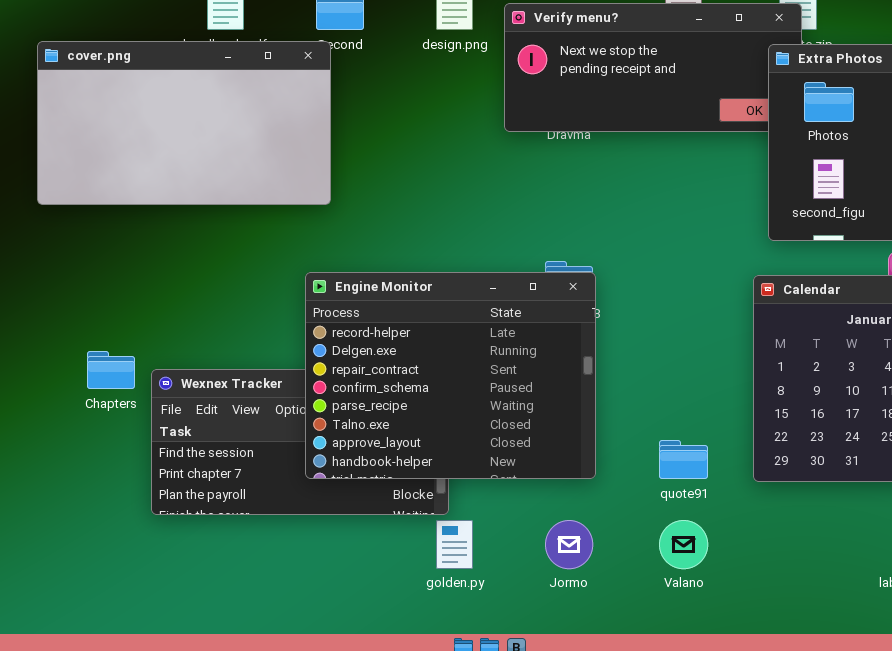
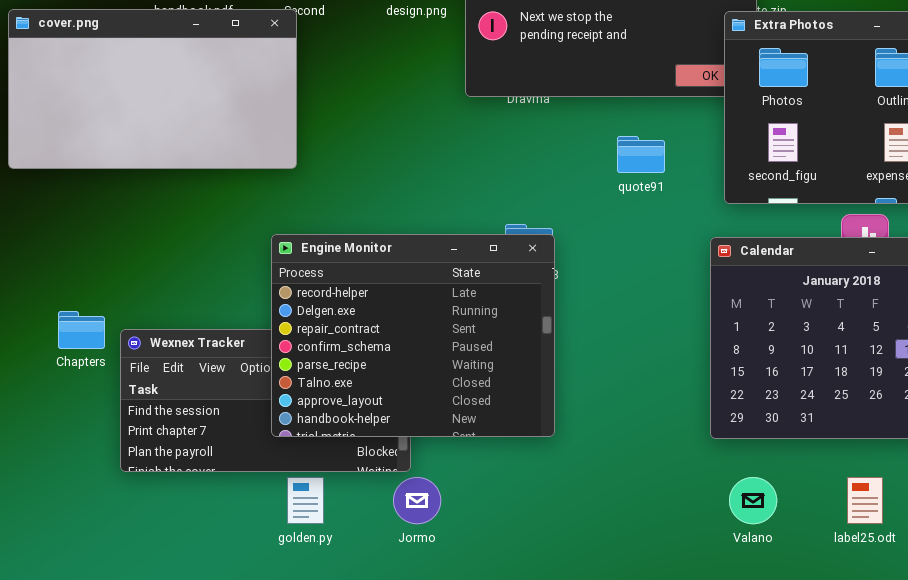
quote91: [659,440,708,479] -> [617,136,665,173], moved
golden.py: [436,520,473,569] -> [287,477,324,524], moved
Jormo: [545,520,593,569] -> [393,477,441,524], moved
Valano: [659,520,708,569] -> [729,477,777,524], moved

